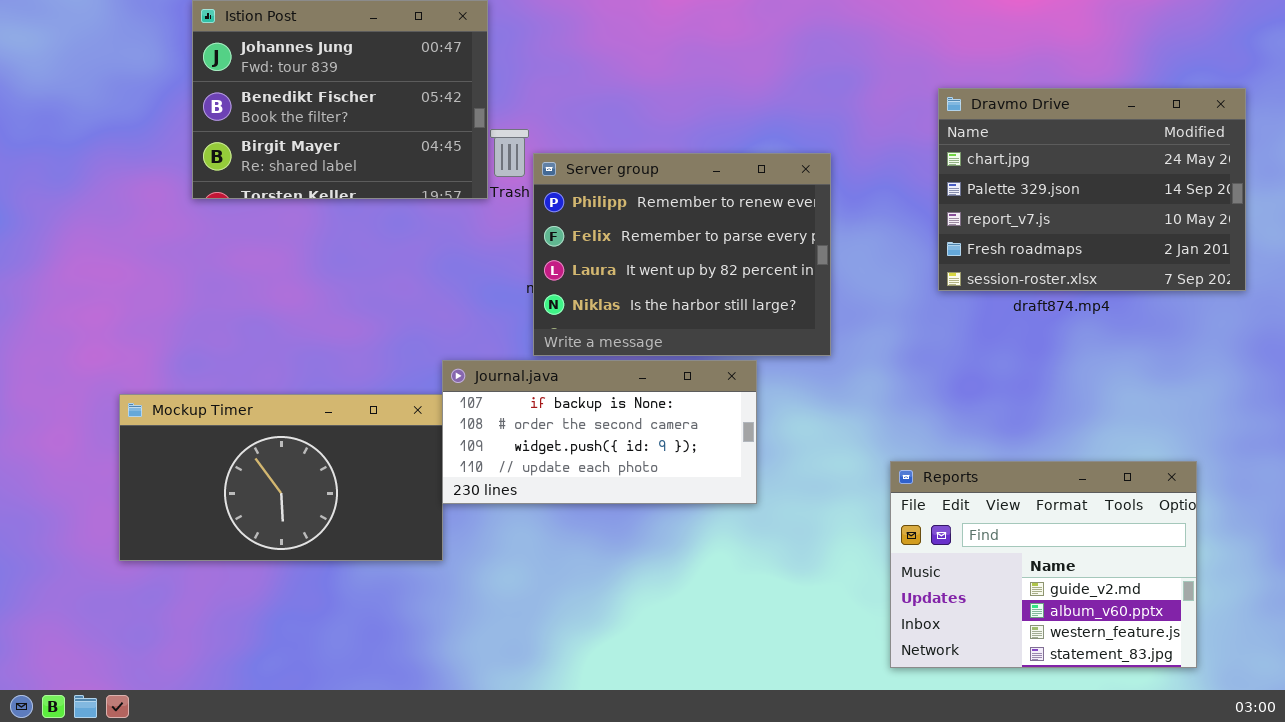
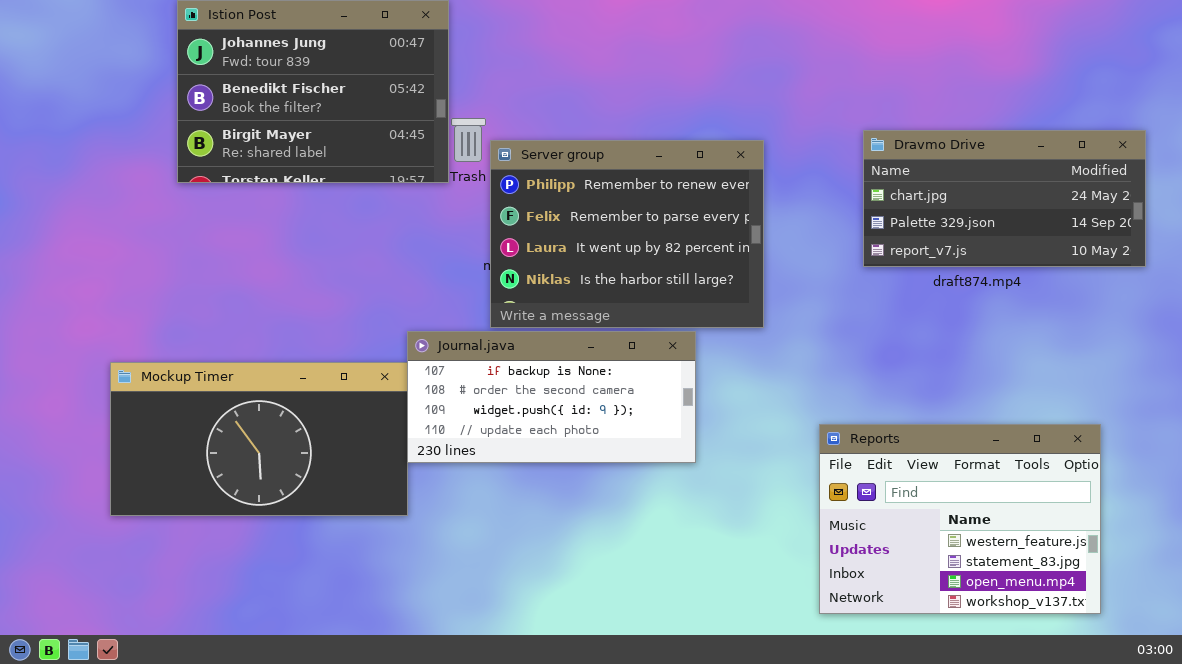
Dravmo Drive: [938,88,1246,291] -> [863,130,1146,267], resized
Reports: [890,461,1197,668] -> [819,424,1101,614], scrolled down 2 rows

